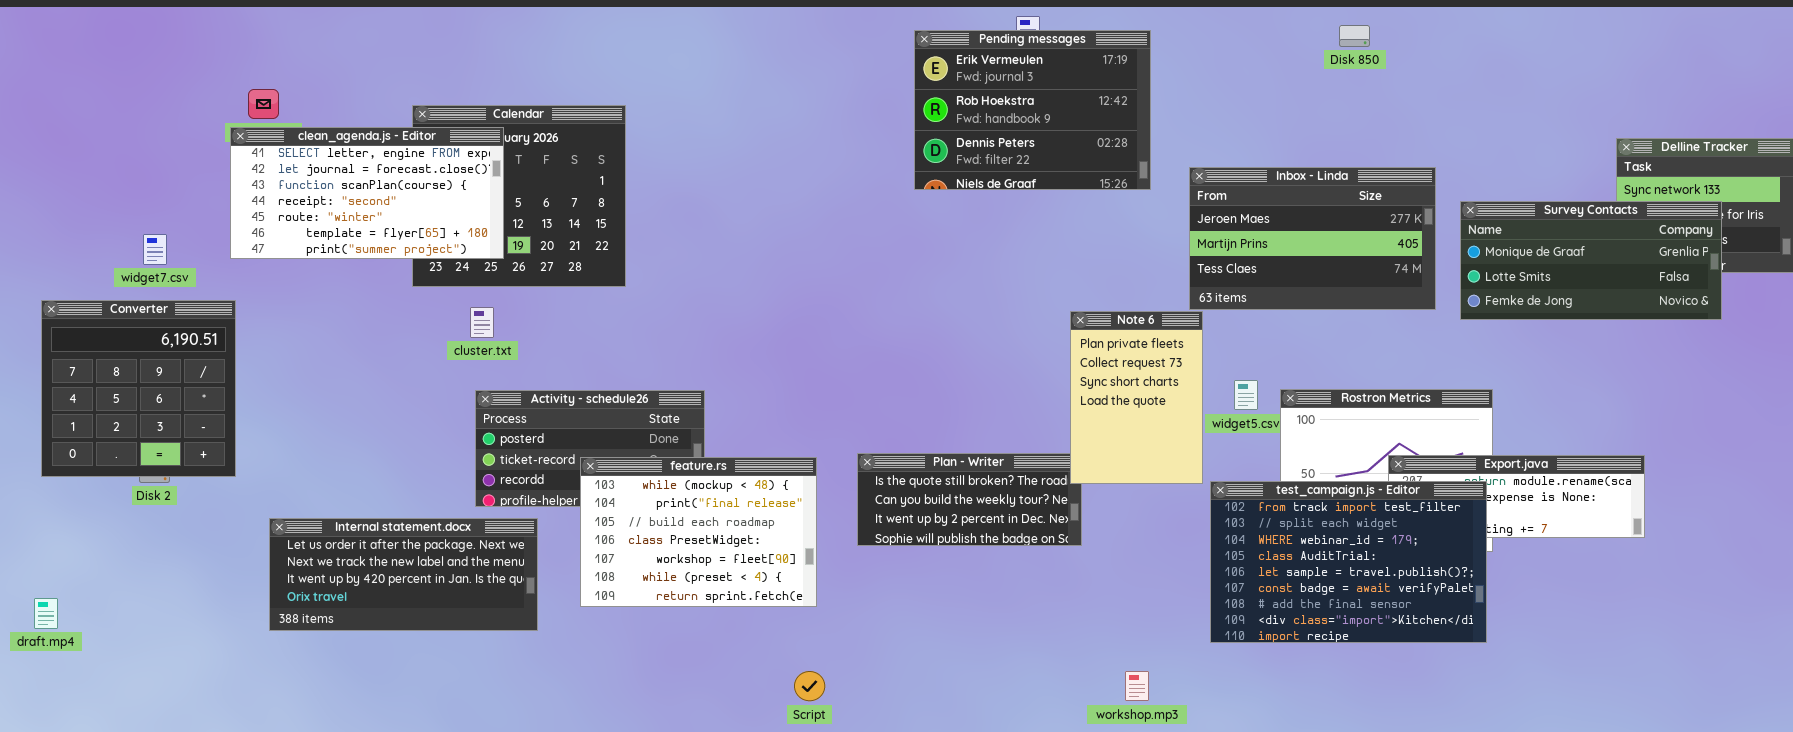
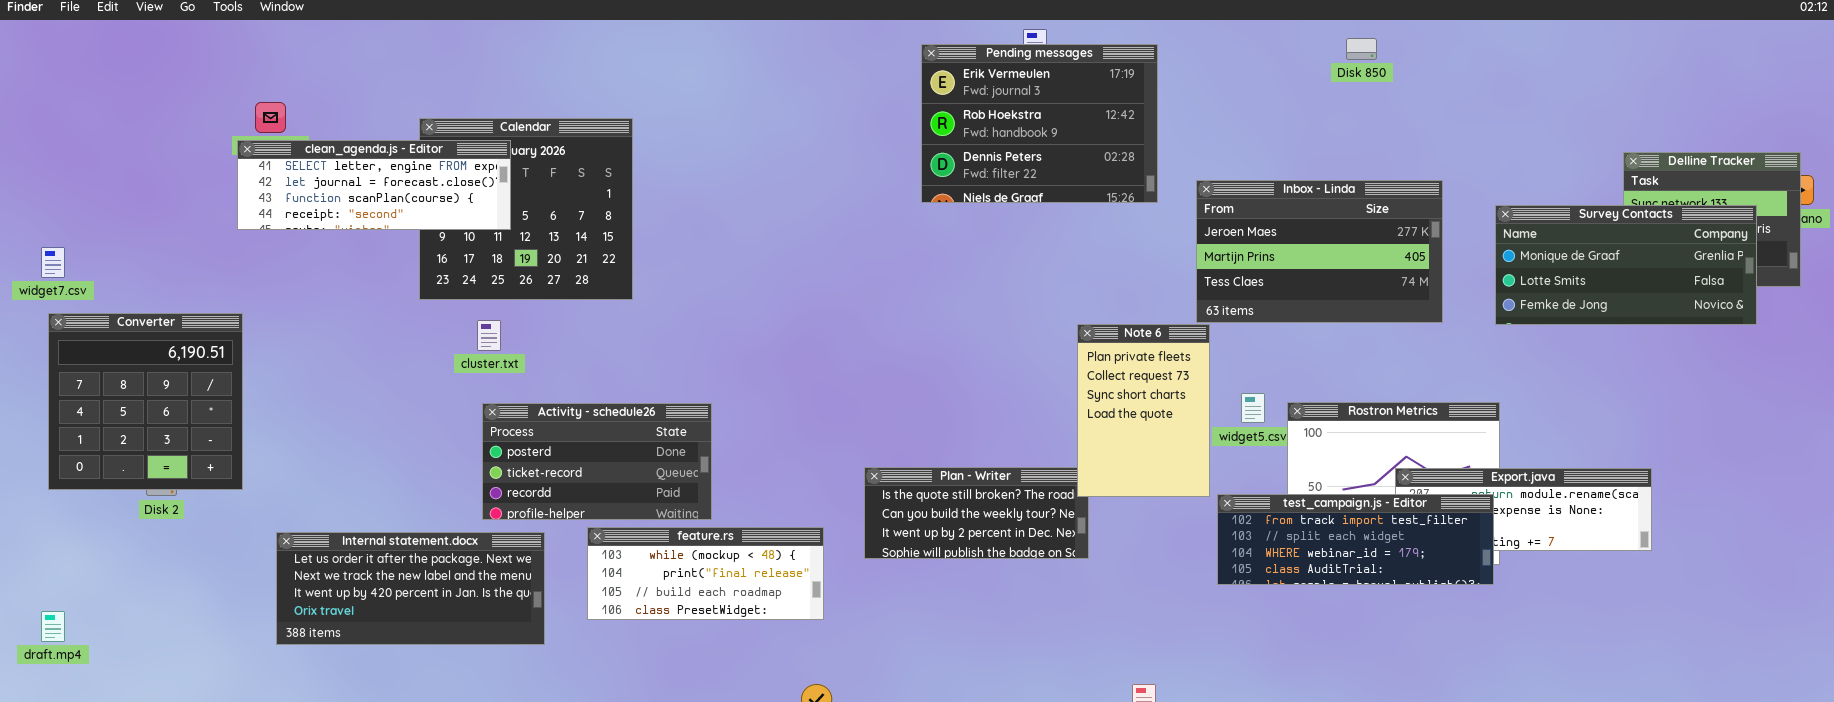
clean_agenda.js - Editor: [230,127,504,259] -> [237,140,511,230], resized
Survey Contacts: [1460,201,1722,320] -> [1495,205,1757,325], moved
widget7.csv: [143,234,167,265] -> [41,247,65,278], moved
feature.rs: [580,457,817,607] -> [587,527,824,620], resized
test_campaign.js - Editor: [1210,481,1487,643] -> [1217,494,1494,585], resized

